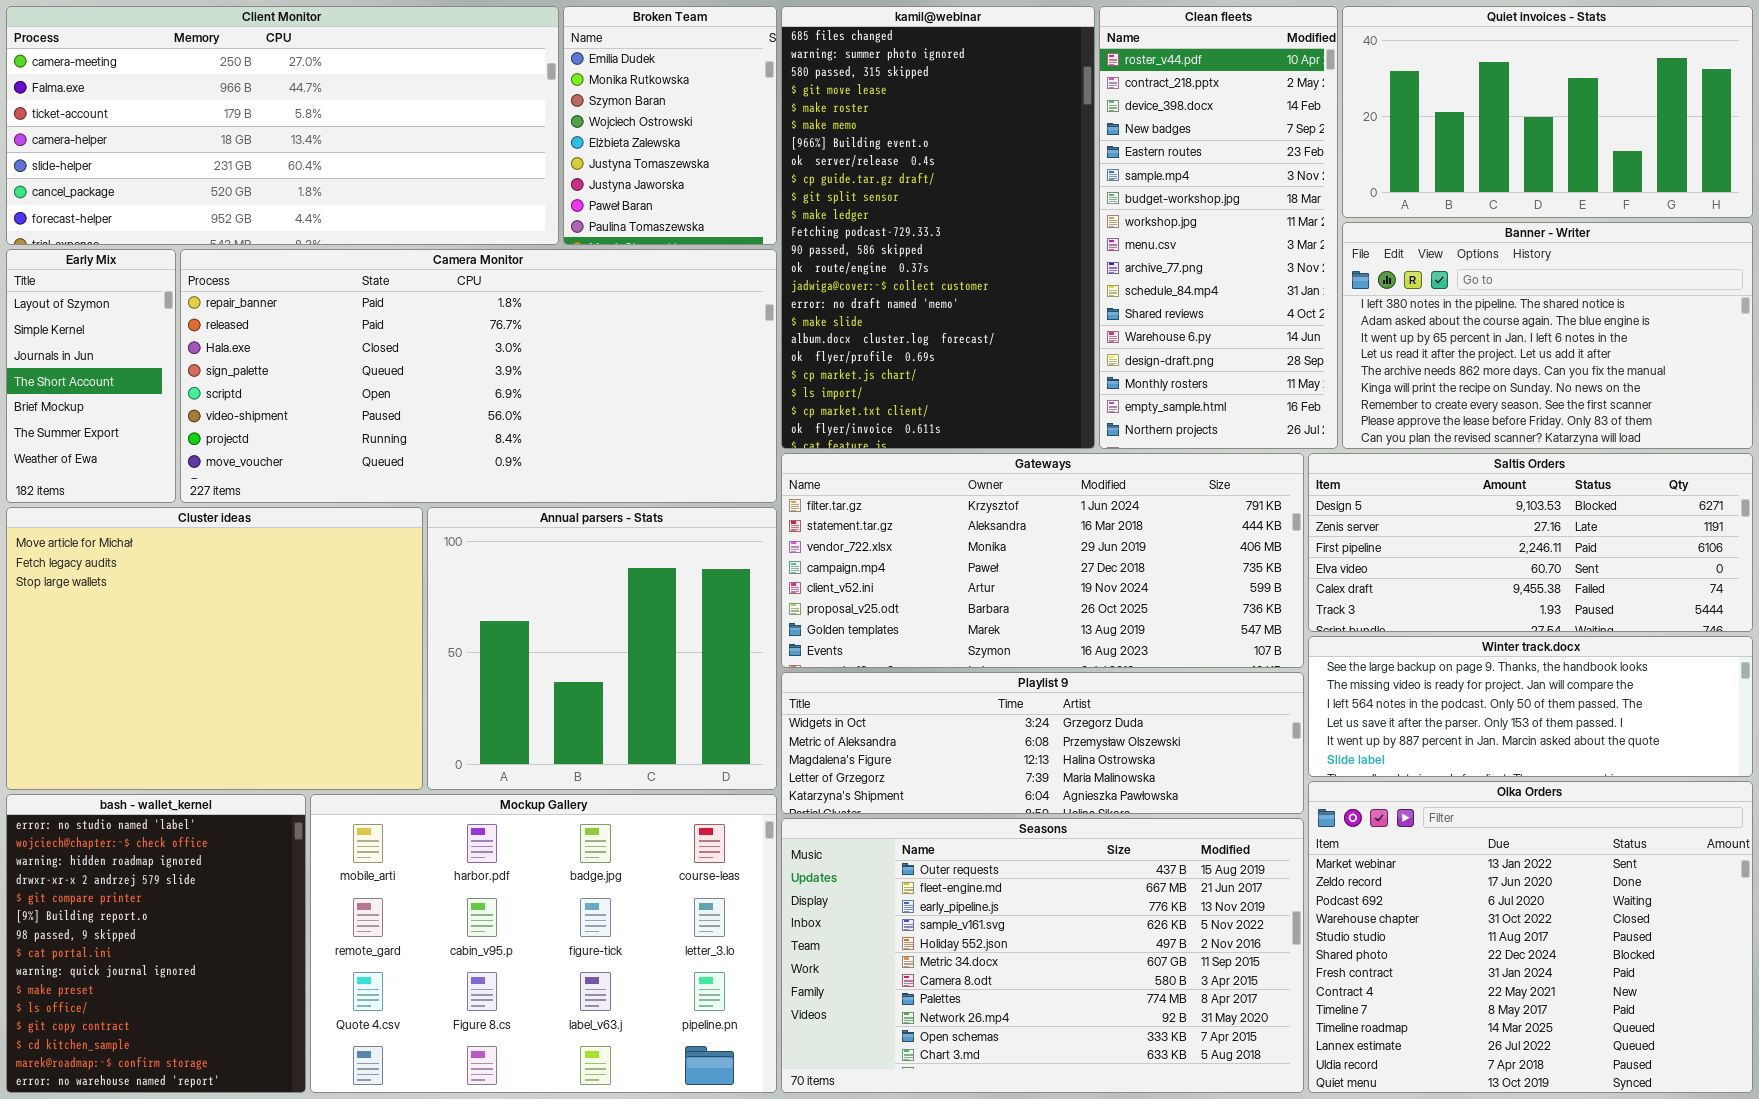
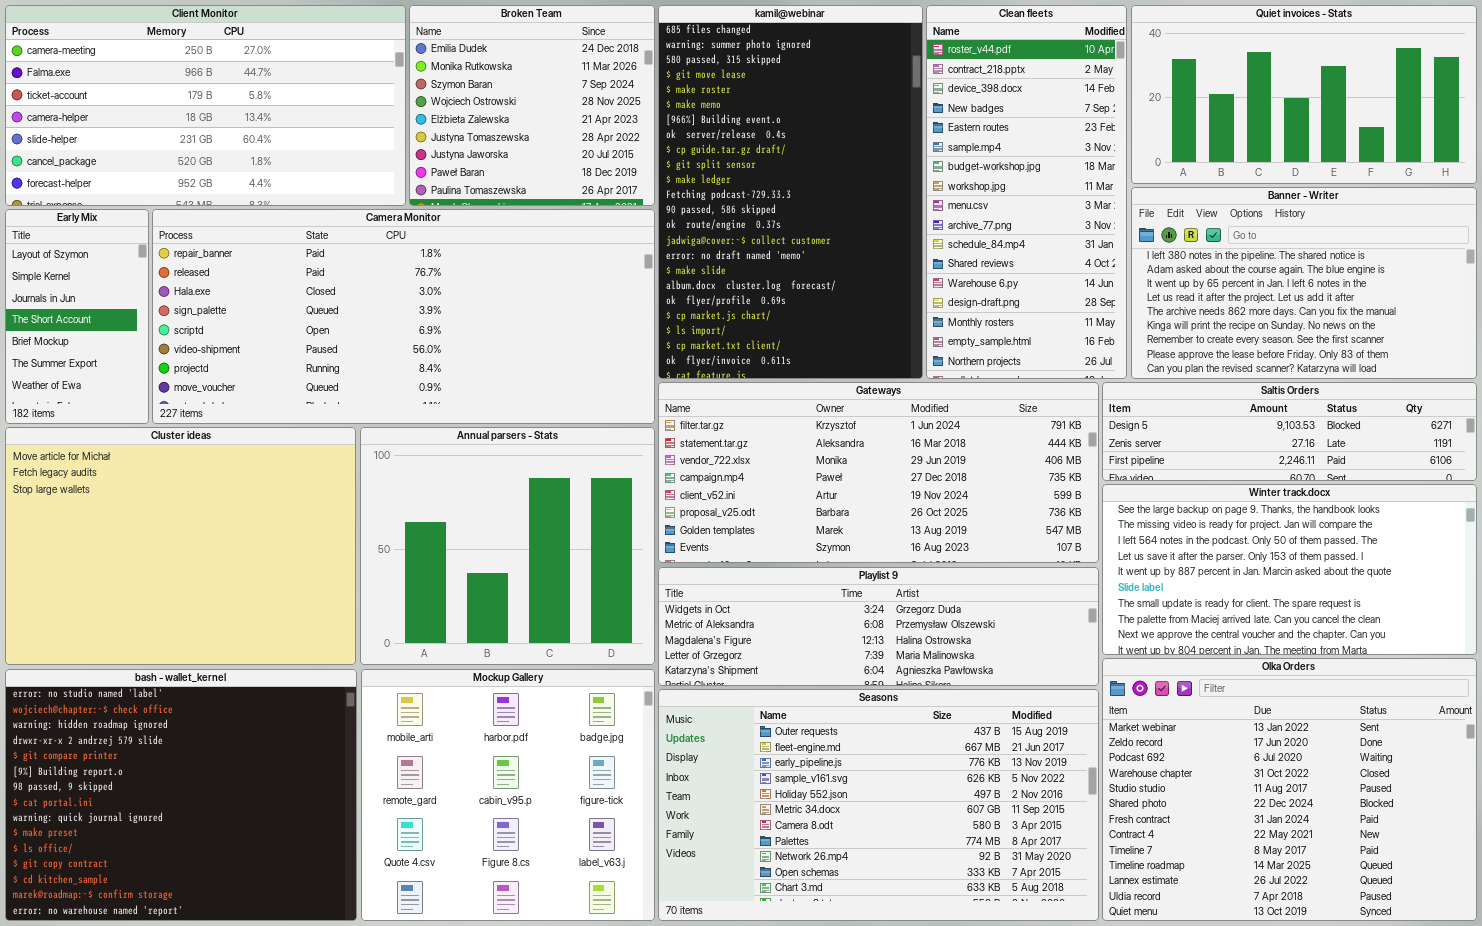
Client Monitor: [6,6,559,245] -> [5,5,406,206], resized
Broken Team: [563,6,777,245] -> [409,5,655,206], resized
Saltis Orders: [1308,453,1753,632] -> [1102,382,1477,481], resized
Winter track.docx: [1308,636,1753,777] -> [1102,484,1477,655], resized
bash - wallet_kernel: [6,794,306,1093] -> [5,669,357,921], resized
Mockup Gallery: [310,794,777,1093] -> [361,669,655,921], resized

